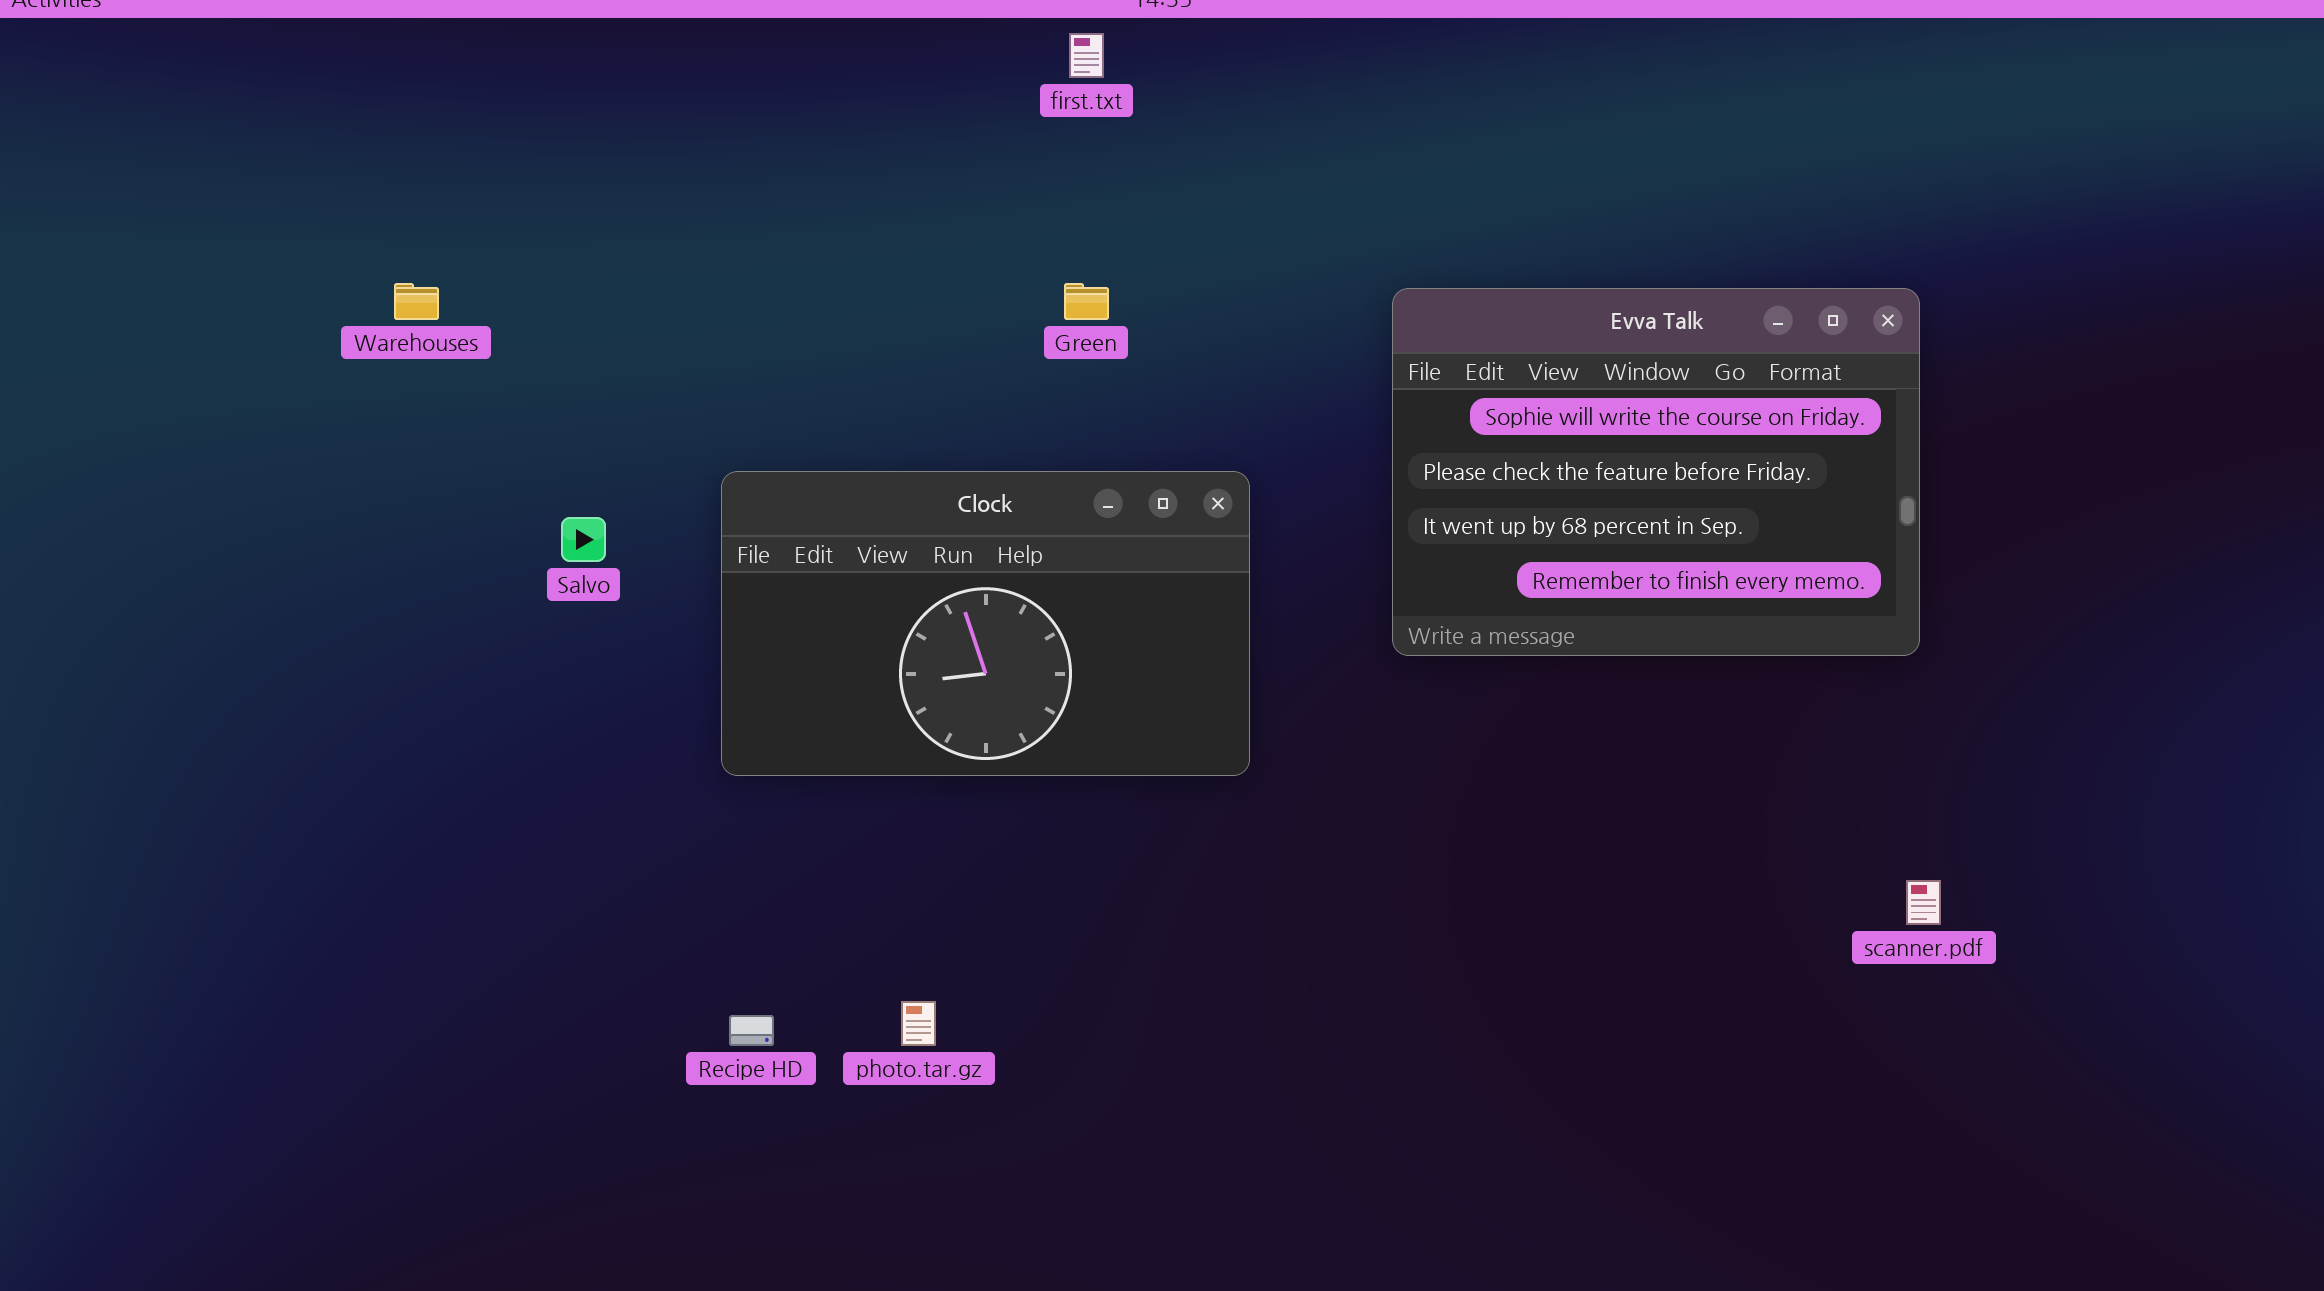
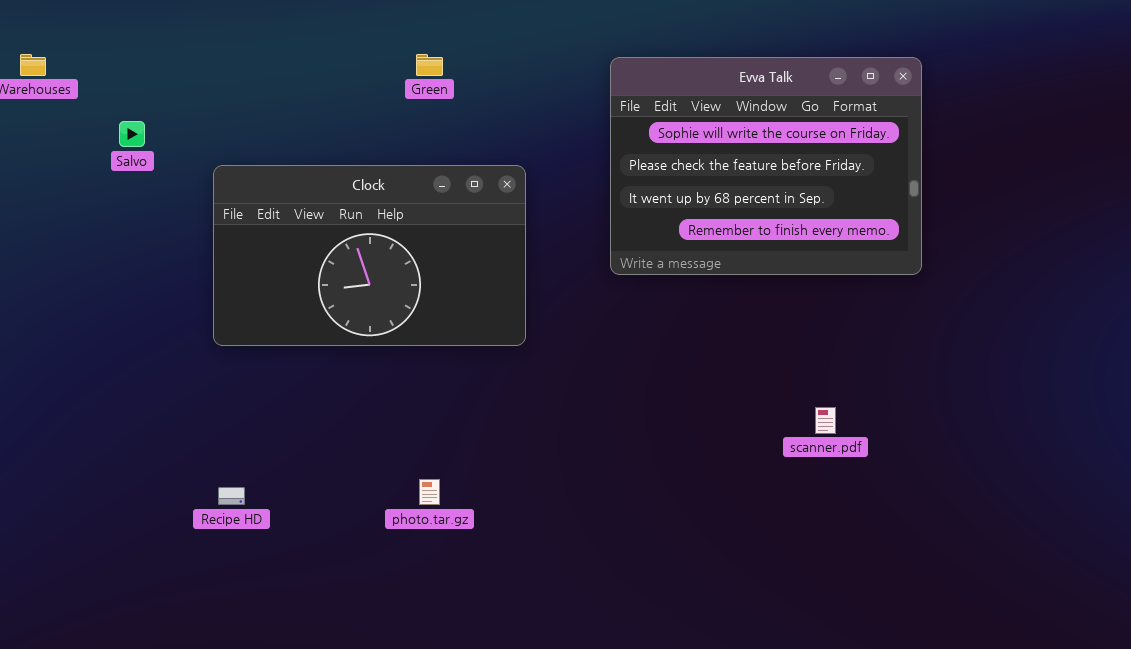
Salvo: [561,517,606,562] -> [119,121,145,147], moved
scanner.pdf: [1906,880,1941,925] -> [815,407,836,434], moved
photo.tar.gz: [901,1001,936,1046] -> [419,479,440,505], moved

